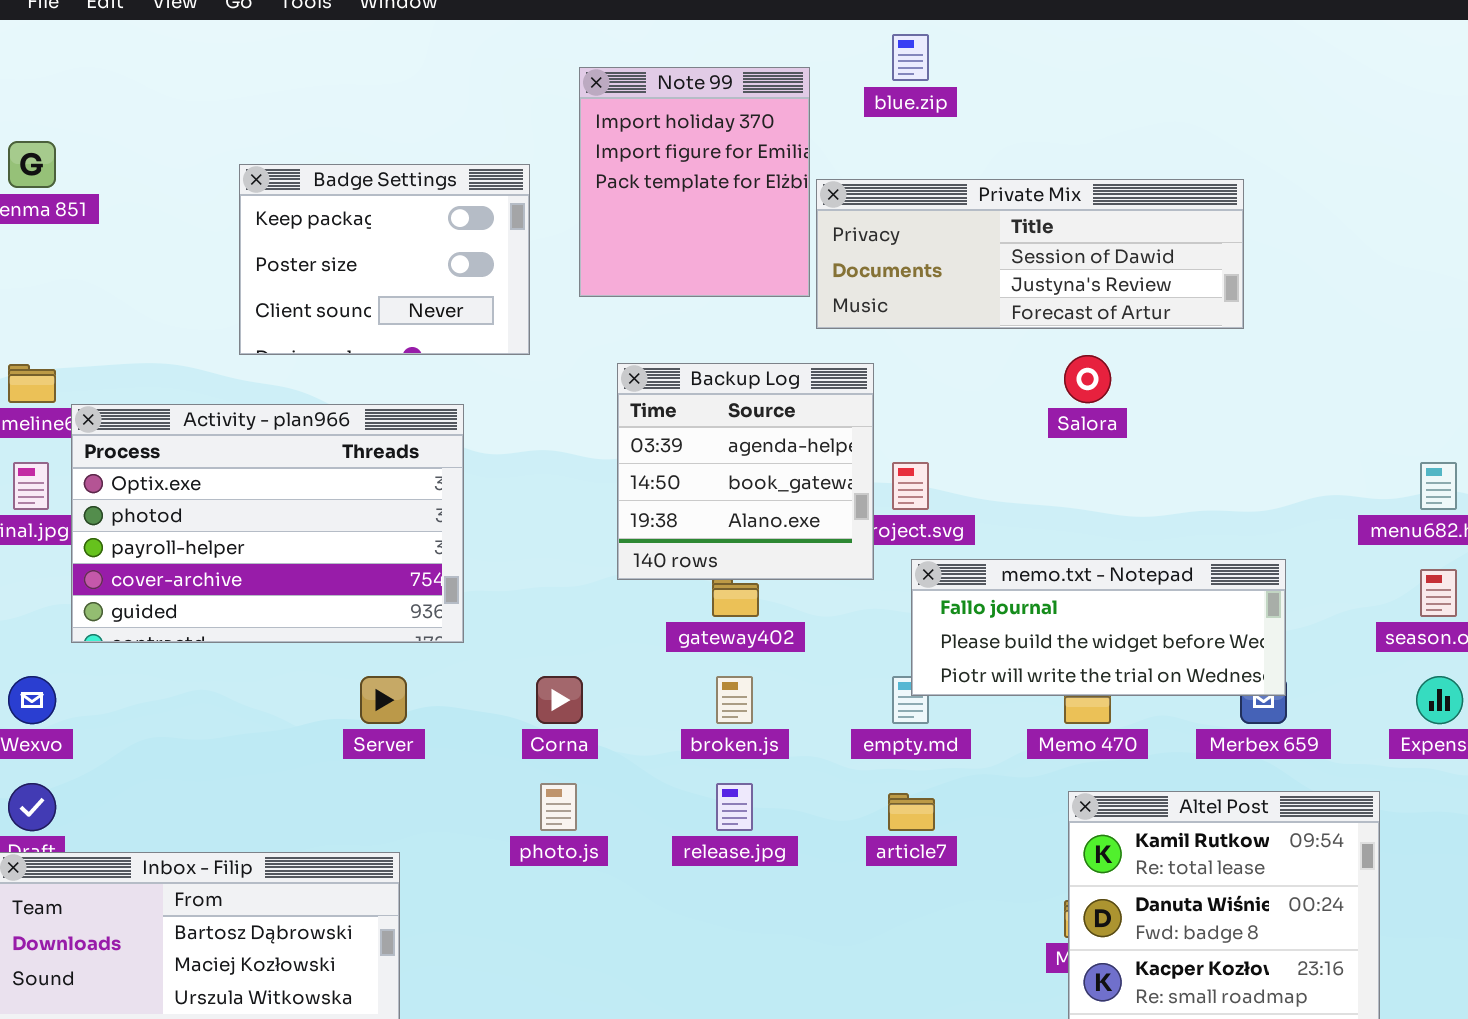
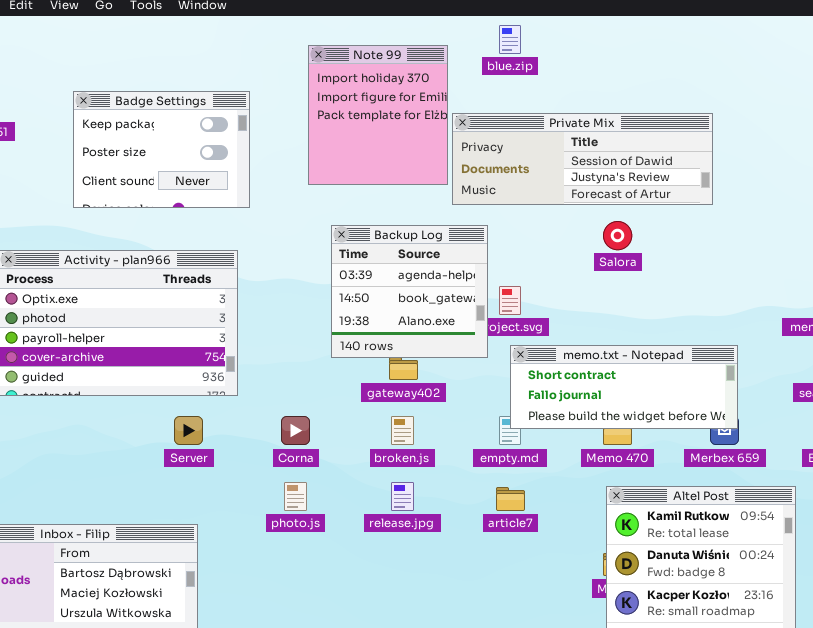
Badge Settings: [239,164,530,355] -> [73,91,250,208], moved
memo.txt - Notepad: [911,559,1286,696] -> [510,345,738,429], scrolled up 1 row

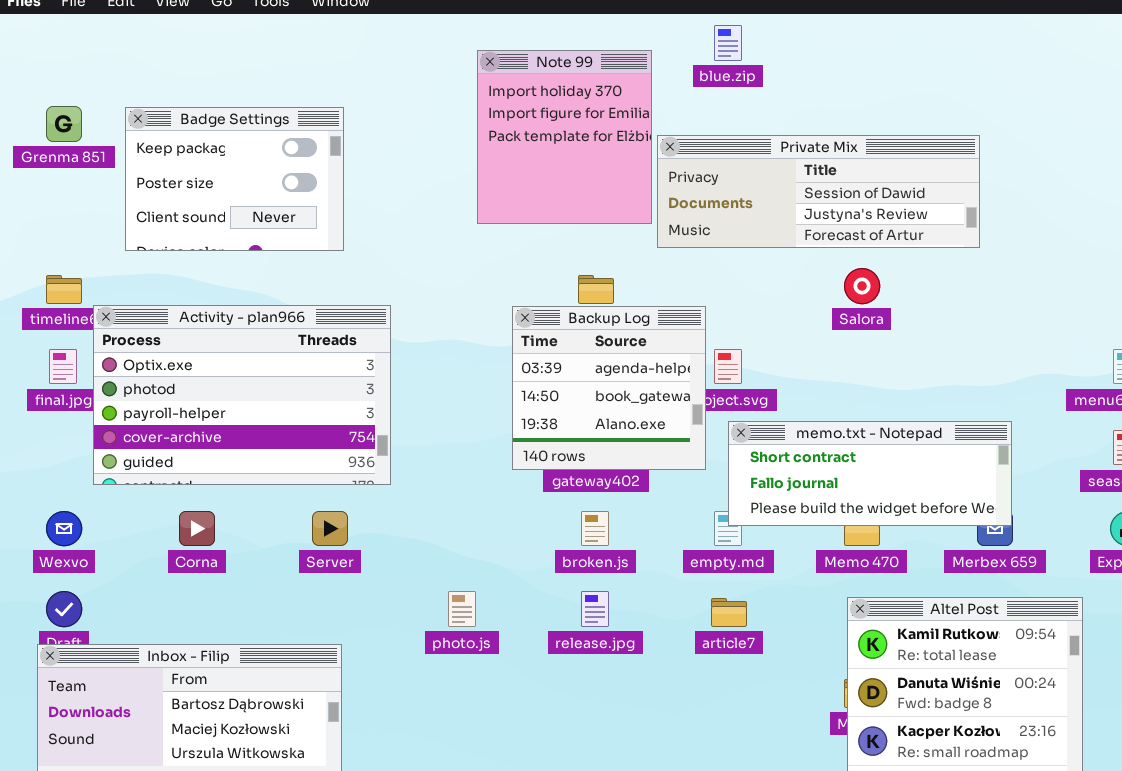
Badge Settings: [73,91,250,208] -> [125,107,344,251], moved
Backup Log: [331,225,488,358] -> [512,306,706,470], moved
Corna: [281,416,310,445] -> [179,511,215,546], moved

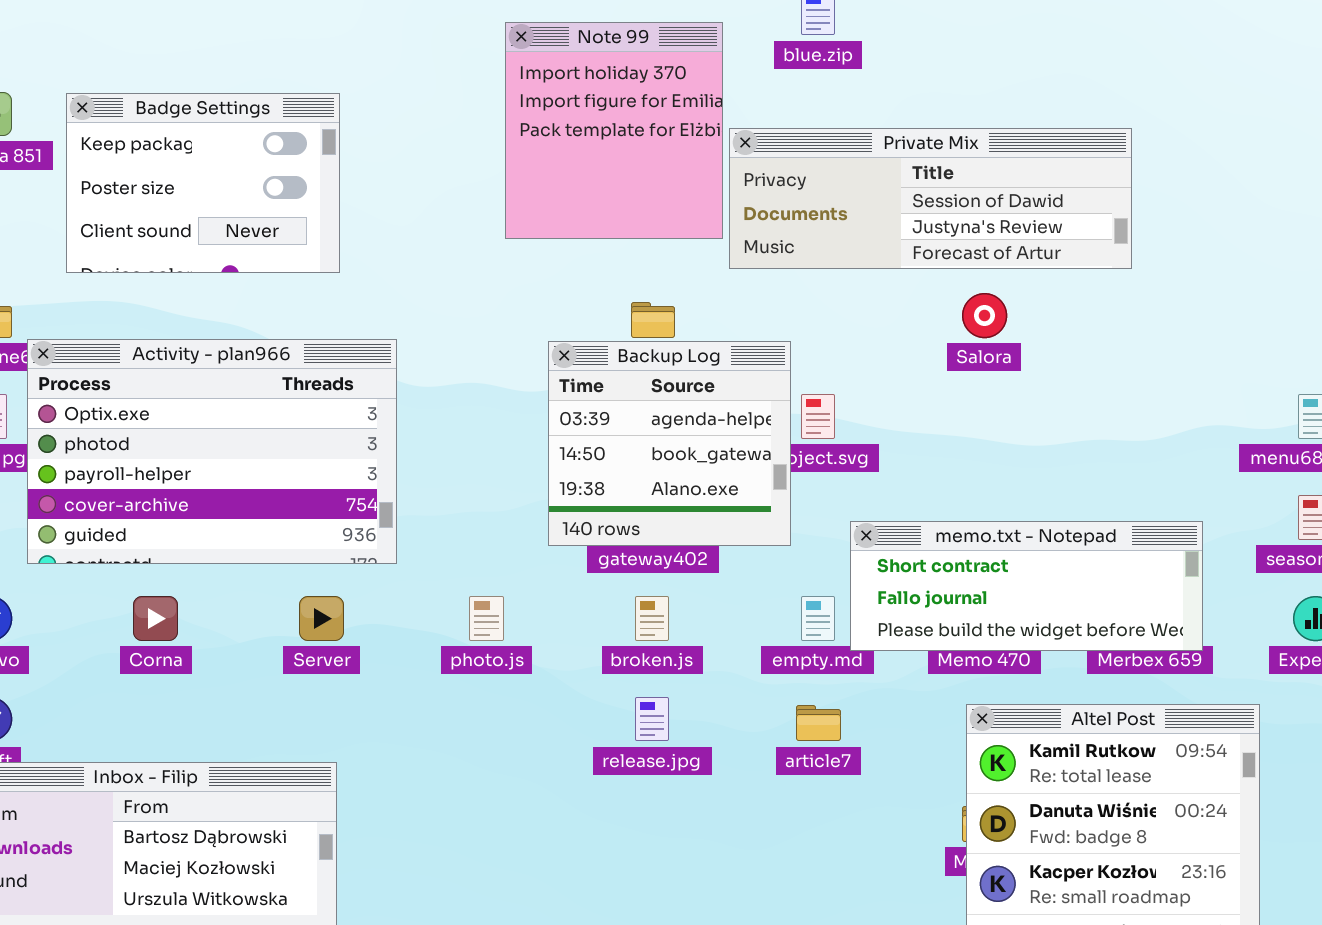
memo.txt - Notepad: [728,421,1012,526] -> [850,521,1203,651], moved
photo.js: [448,591,476,627] -> [469,596,504,641], moved

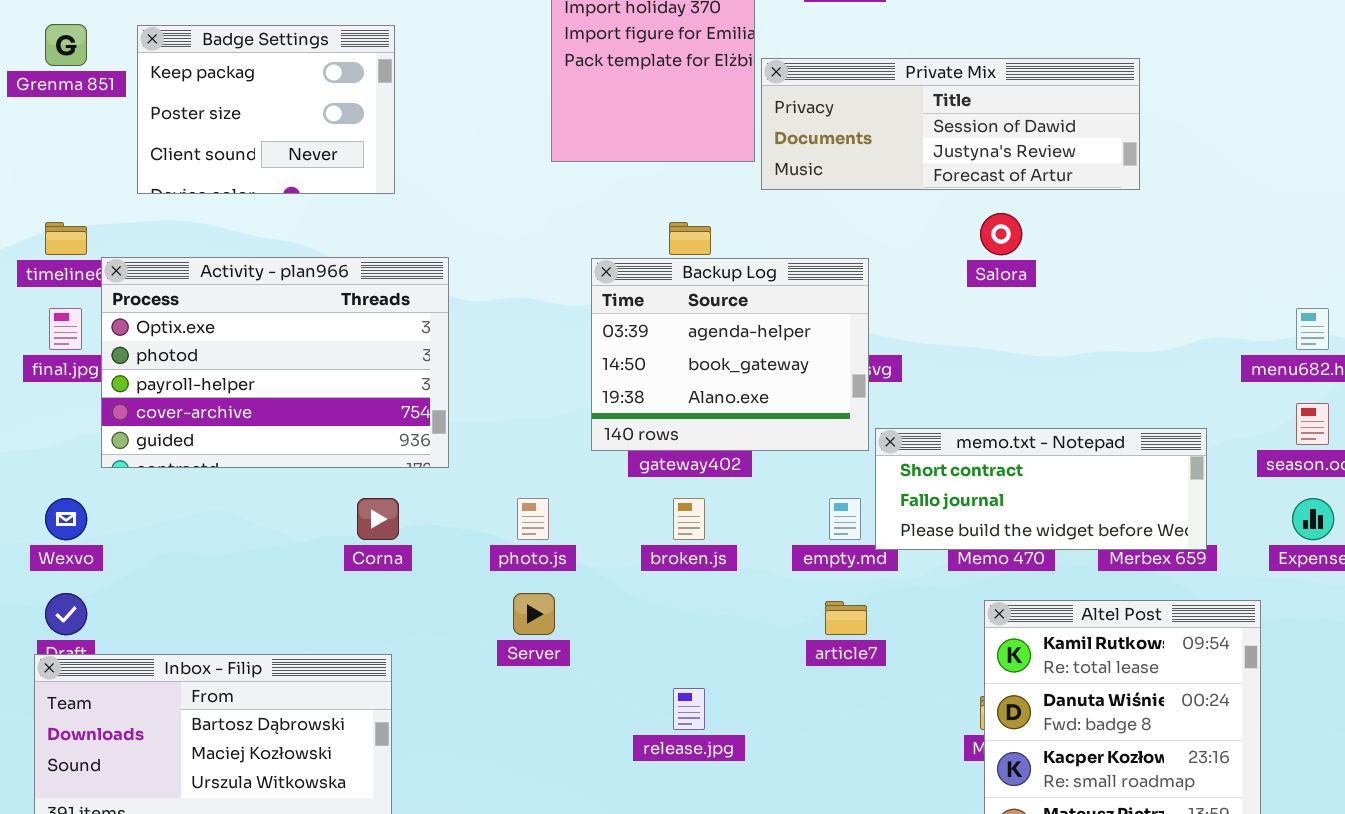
Backup Log: [548,341,791,546] -> [591,258,869,451], resized
Corna: [133,596,178,641] -> [357,498,399,540], moved
Server: [299,596,344,641] -> [513,593,555,635], moved
release.jpg: [635,697,669,741] -> [673,688,705,730], moved

